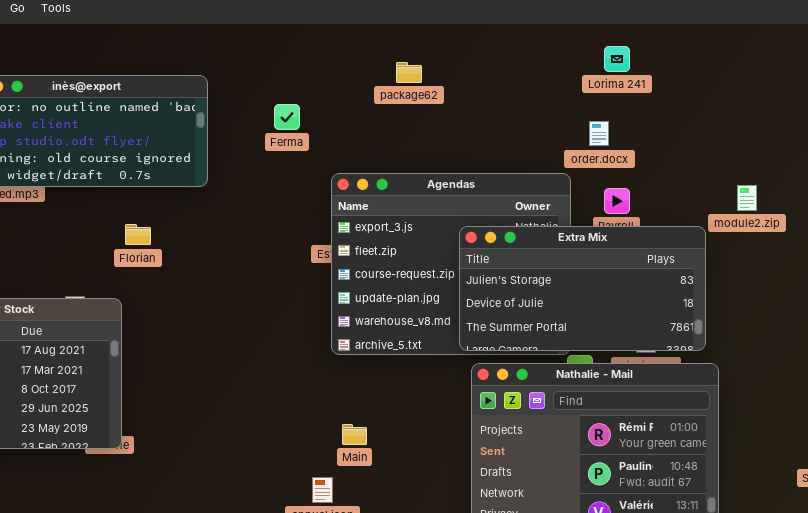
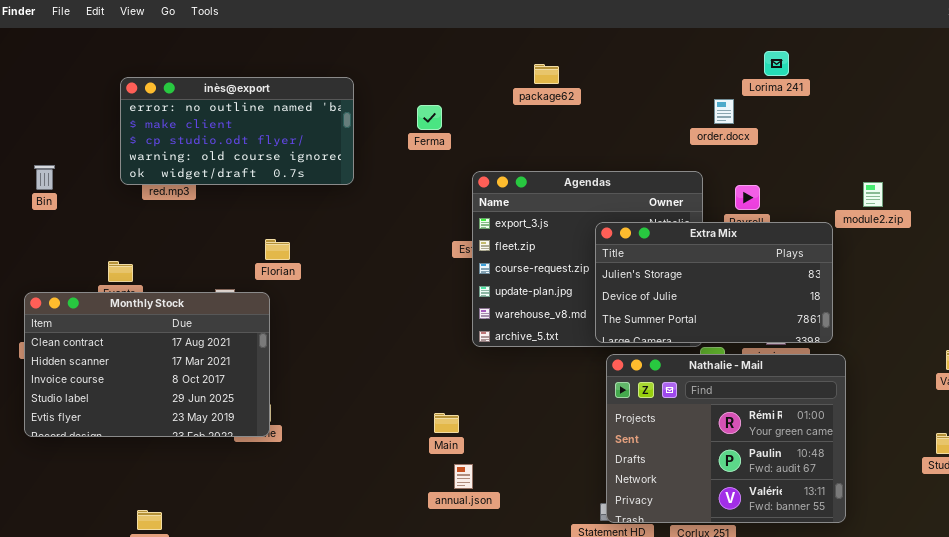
Lorima 241: [604,46,630,72] -> [764,51,789,76], moved
order.docx: [589,121,609,146] -> [714,99,734,124], moved
Florian: [125,224,151,245] -> [265,239,290,260], moved
Main: [342,424,367,445] -> [434,413,459,433], moved

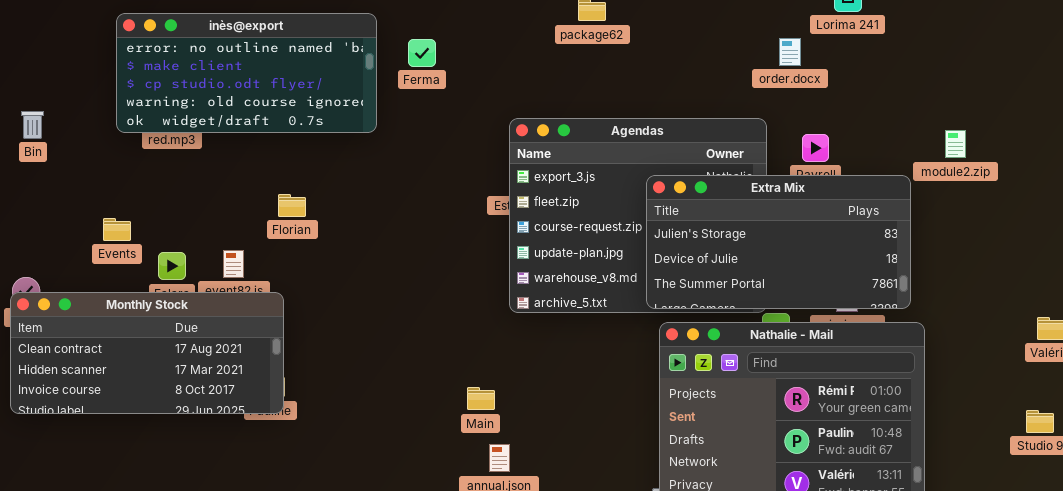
Ferma: [417,105,442,130] -> [408,39,436,67], moved
Monthly Stock: [24,292,270,437] -> [10,292,284,414], resized

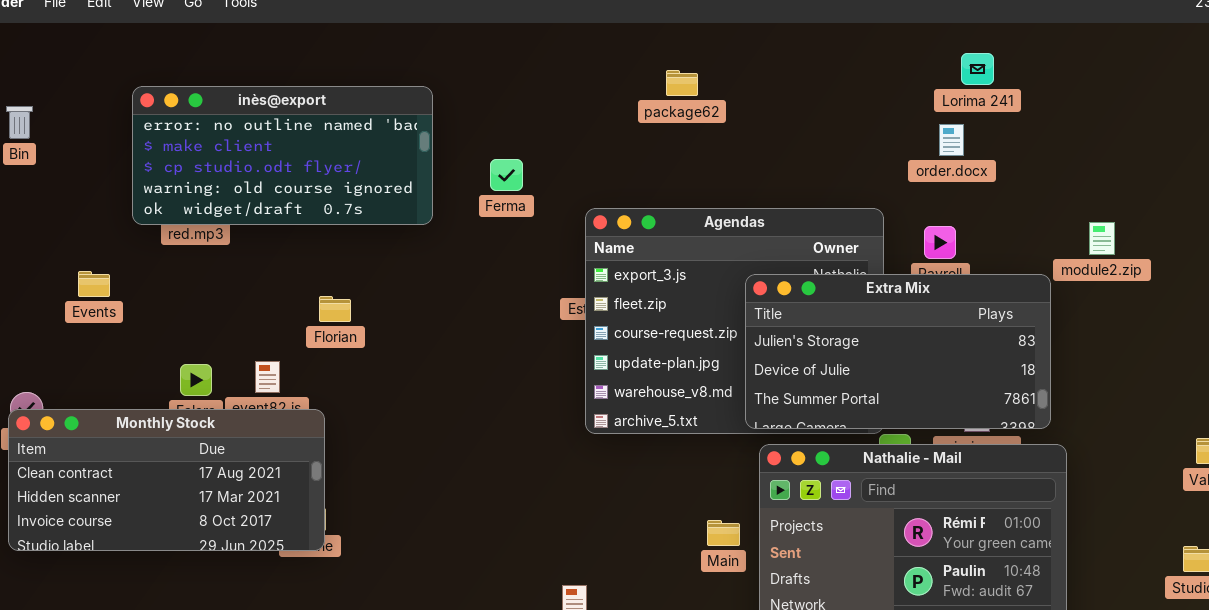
order.docx: [779,38,801,66] -> [939,124,964,156], moved
Ferma: [408,39,436,67] -> [490,159,523,191], moved
Bin: [21,111,44,139] -> [6,106,33,139], moved
Events: [103,218,131,241] -> [78,271,110,297], moved
Main: [467,387,495,410] -> [707,520,740,546], moved

